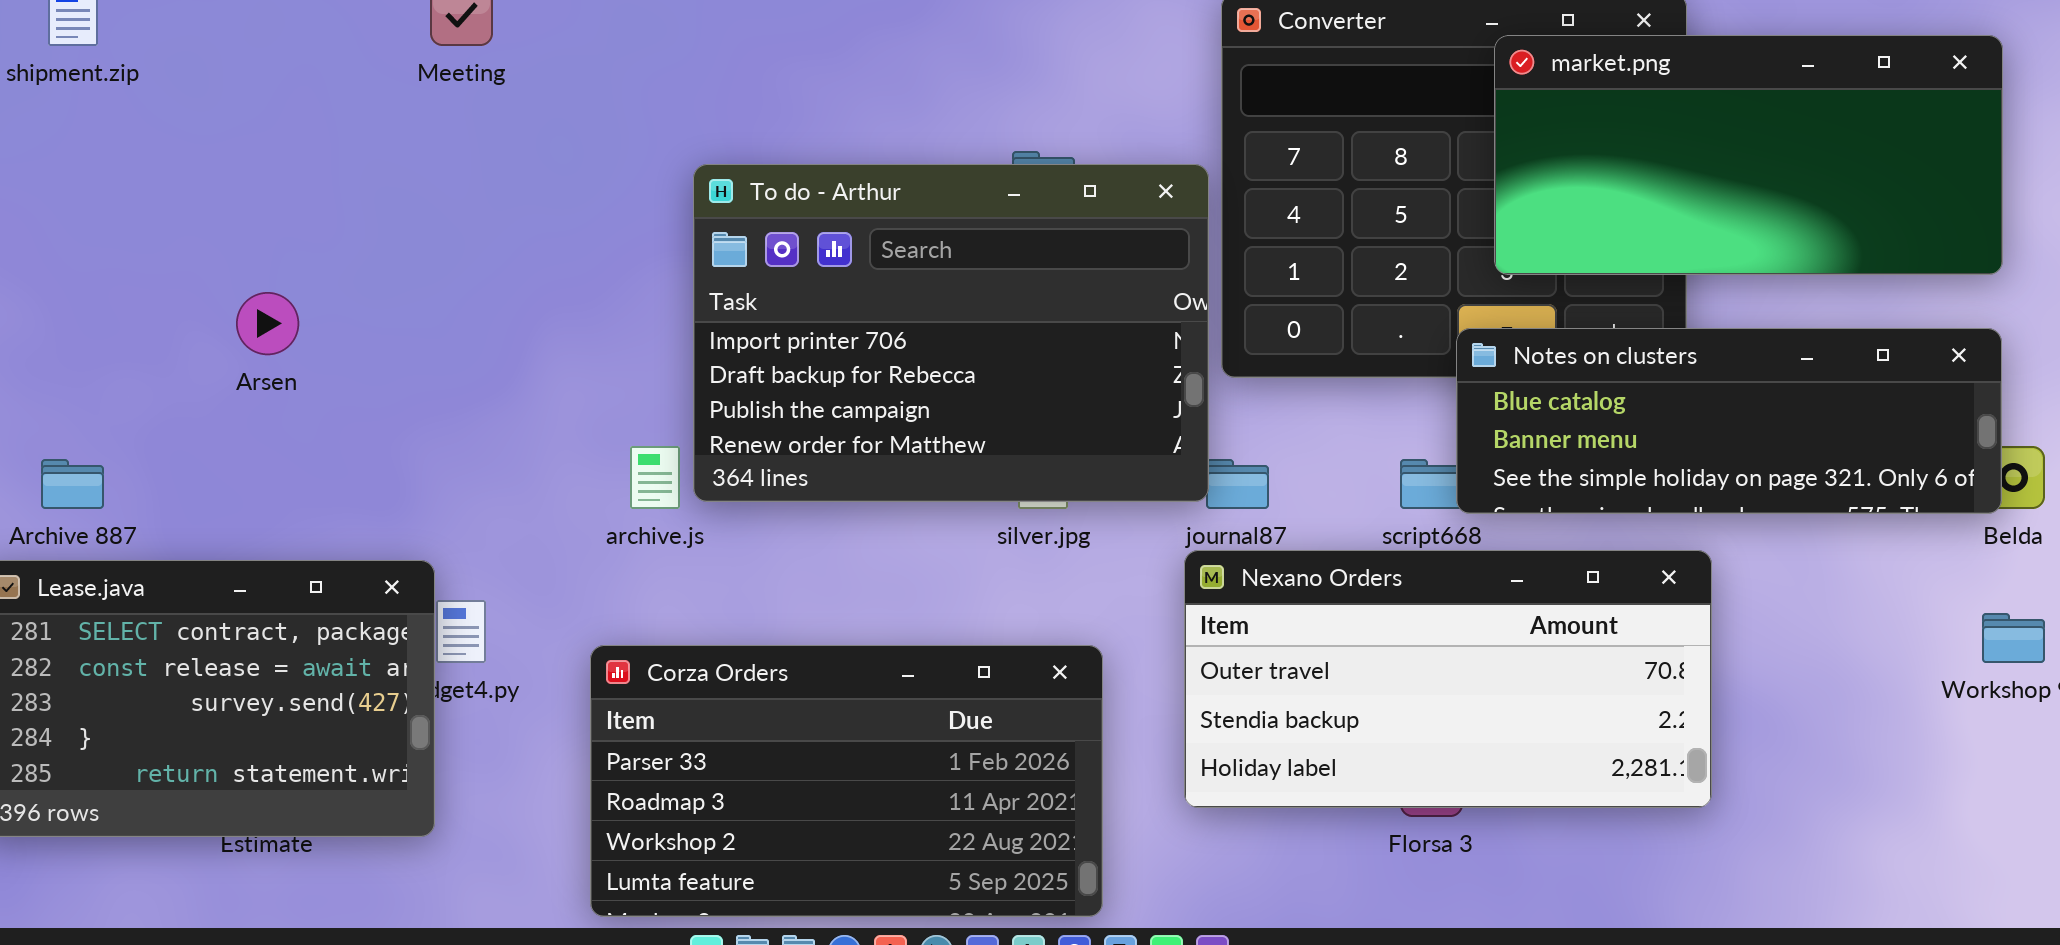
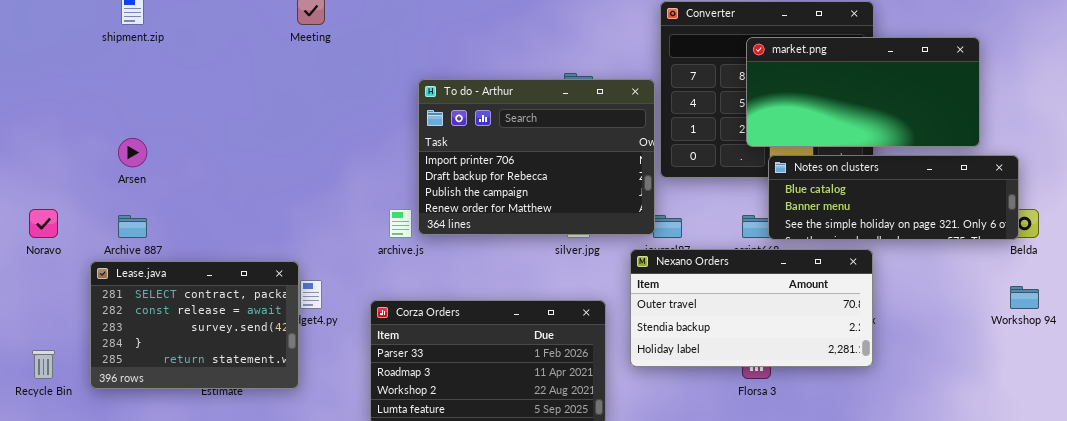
market.png: [1494,35,2003,275] -> [746,37,980,147], moved
Arsen: [236,292,299,355] -> [118,138,147,167], moved
Nexano Orders: [1184,550,1712,808] -> [630,249,873,367], moved

